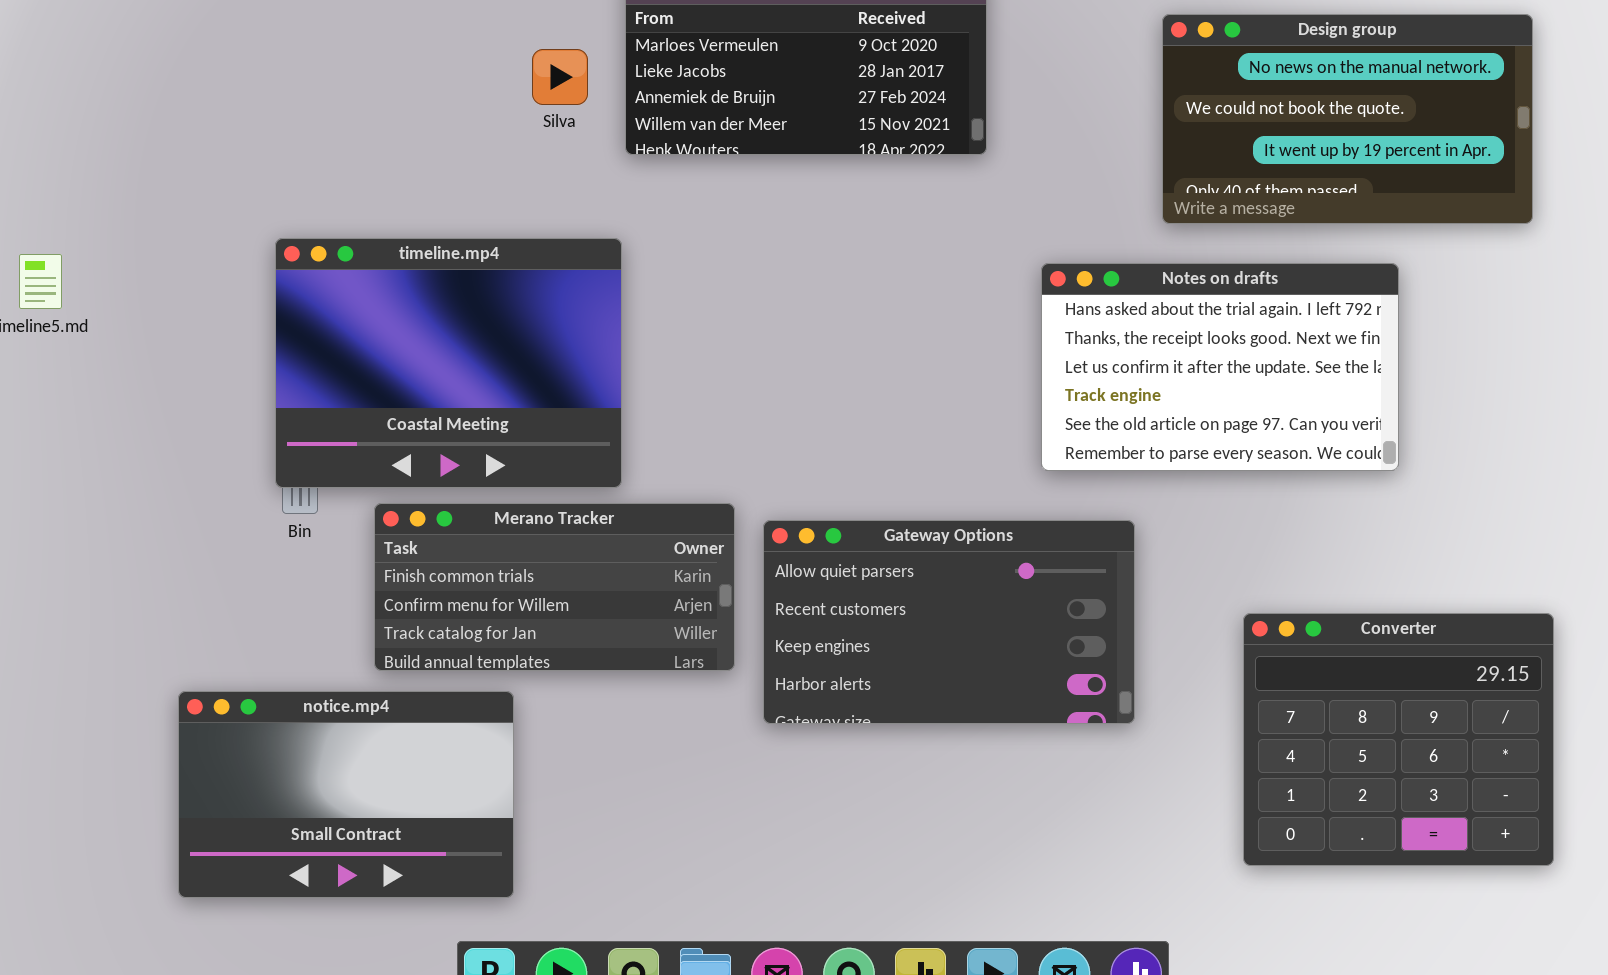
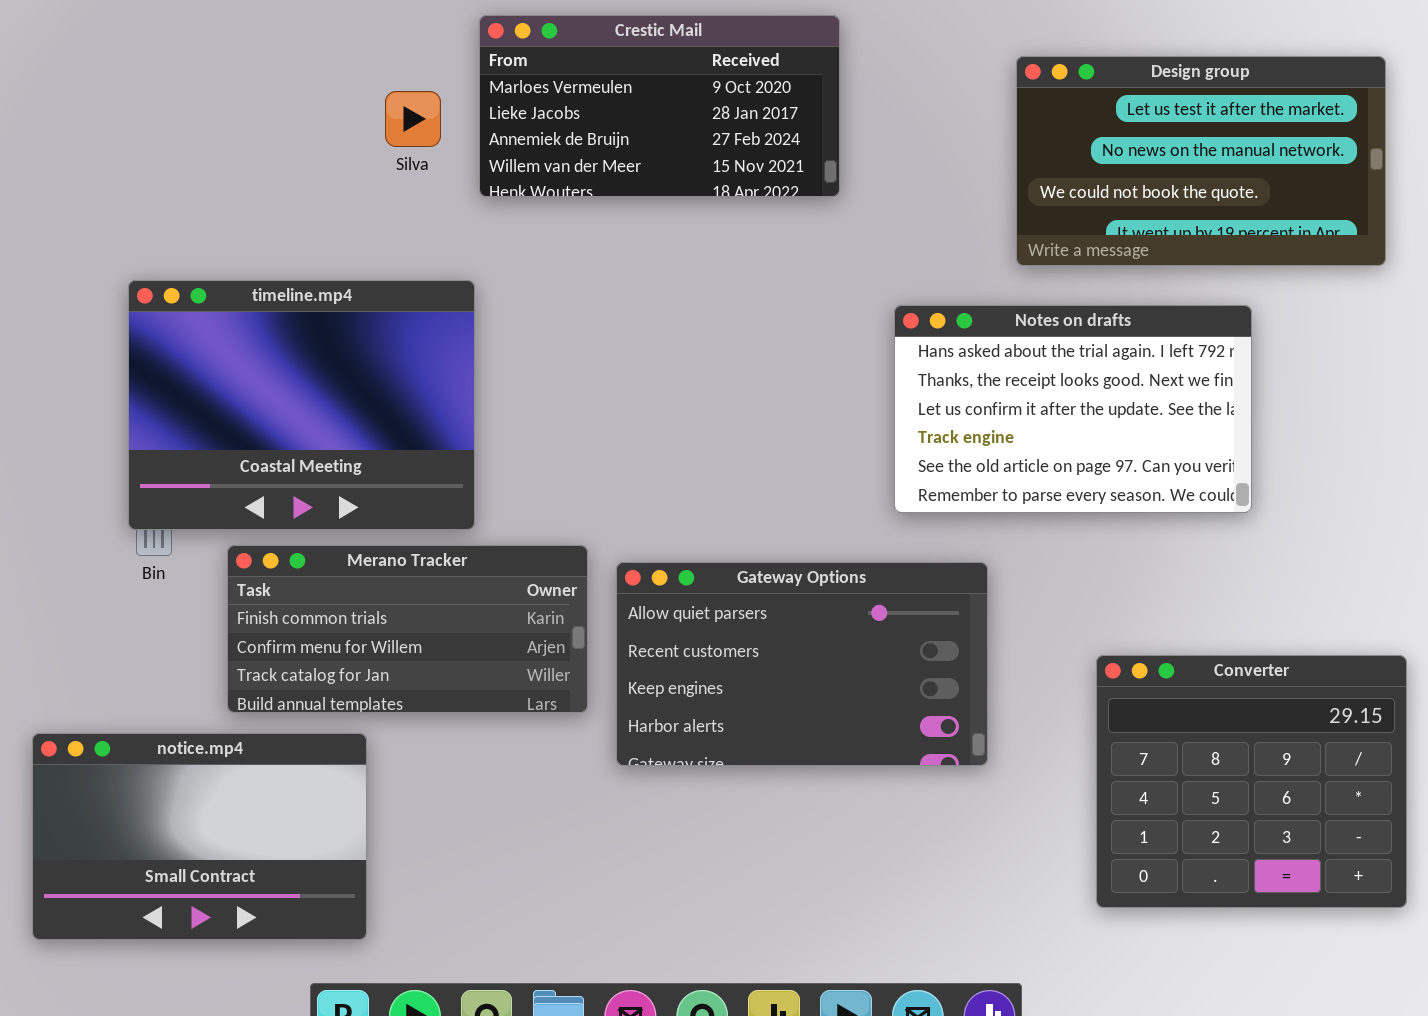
Design group: [1162,14,1533,224] -> [1016,56,1386,266], scrolled up 1 row

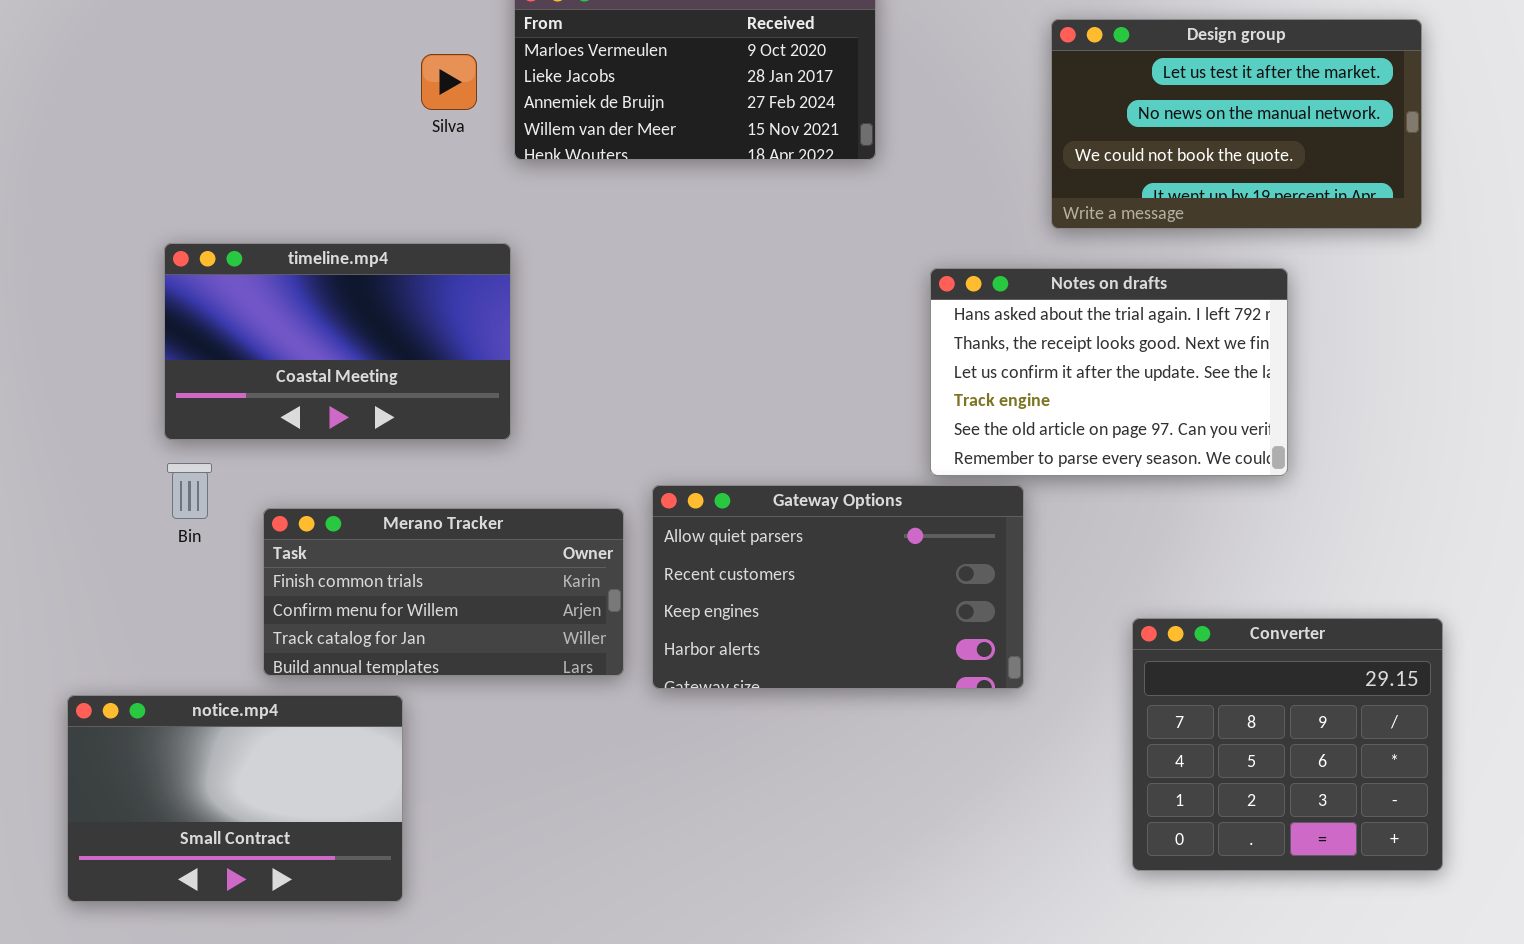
timeline.mp4: [128,280,475,530] -> [164,243,511,440], resized
Gateway Options: [616,562,988,766] -> [652,485,1024,689], moved

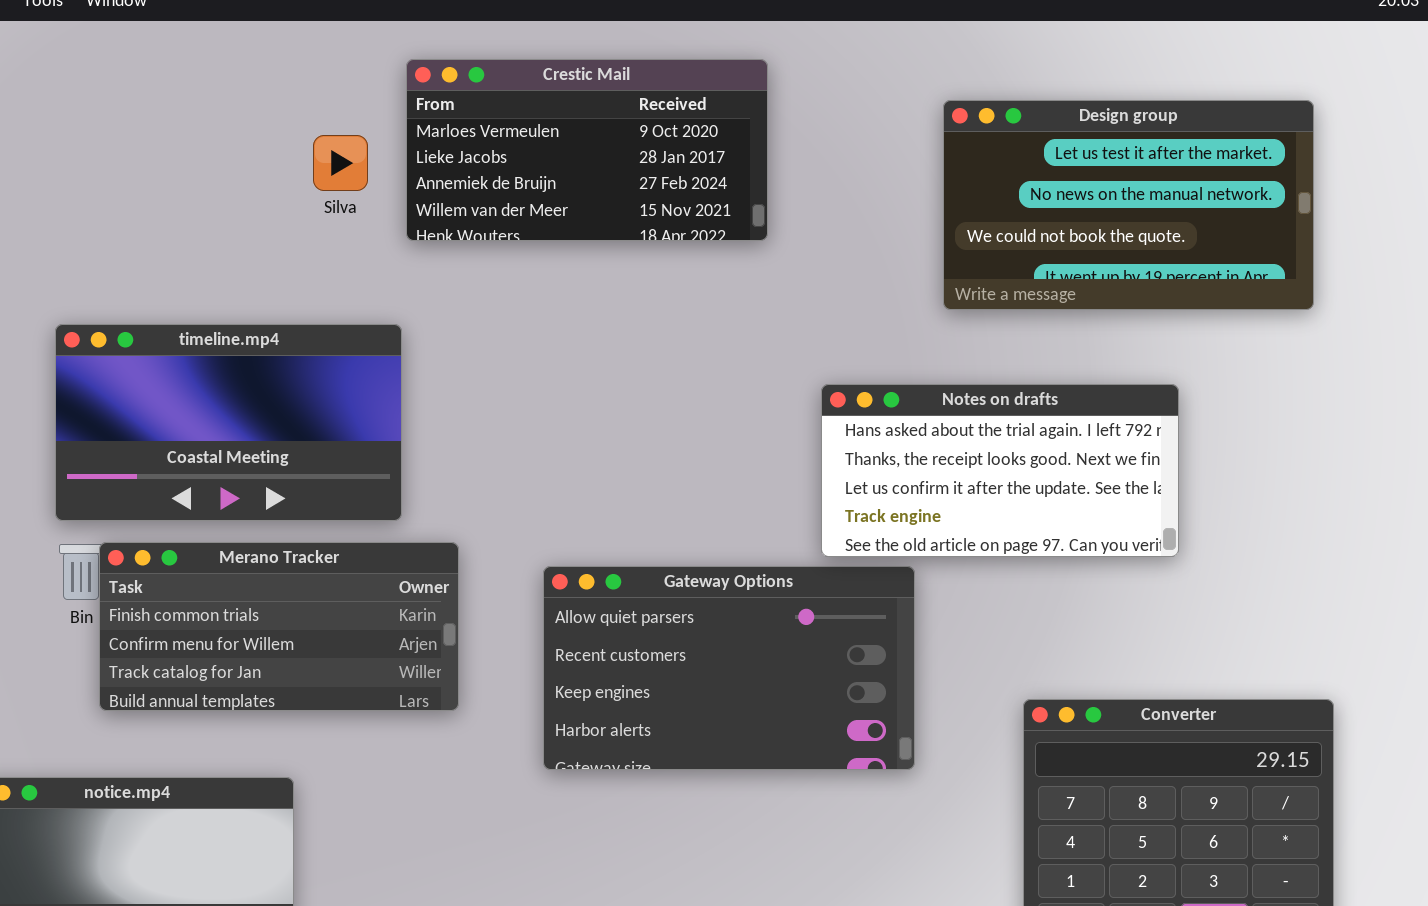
Notes on drafts: [930,268,1288,476] -> [821,384,1179,557], resized
Merano Tracker: [263,508,624,676] -> [99,542,459,711], moved

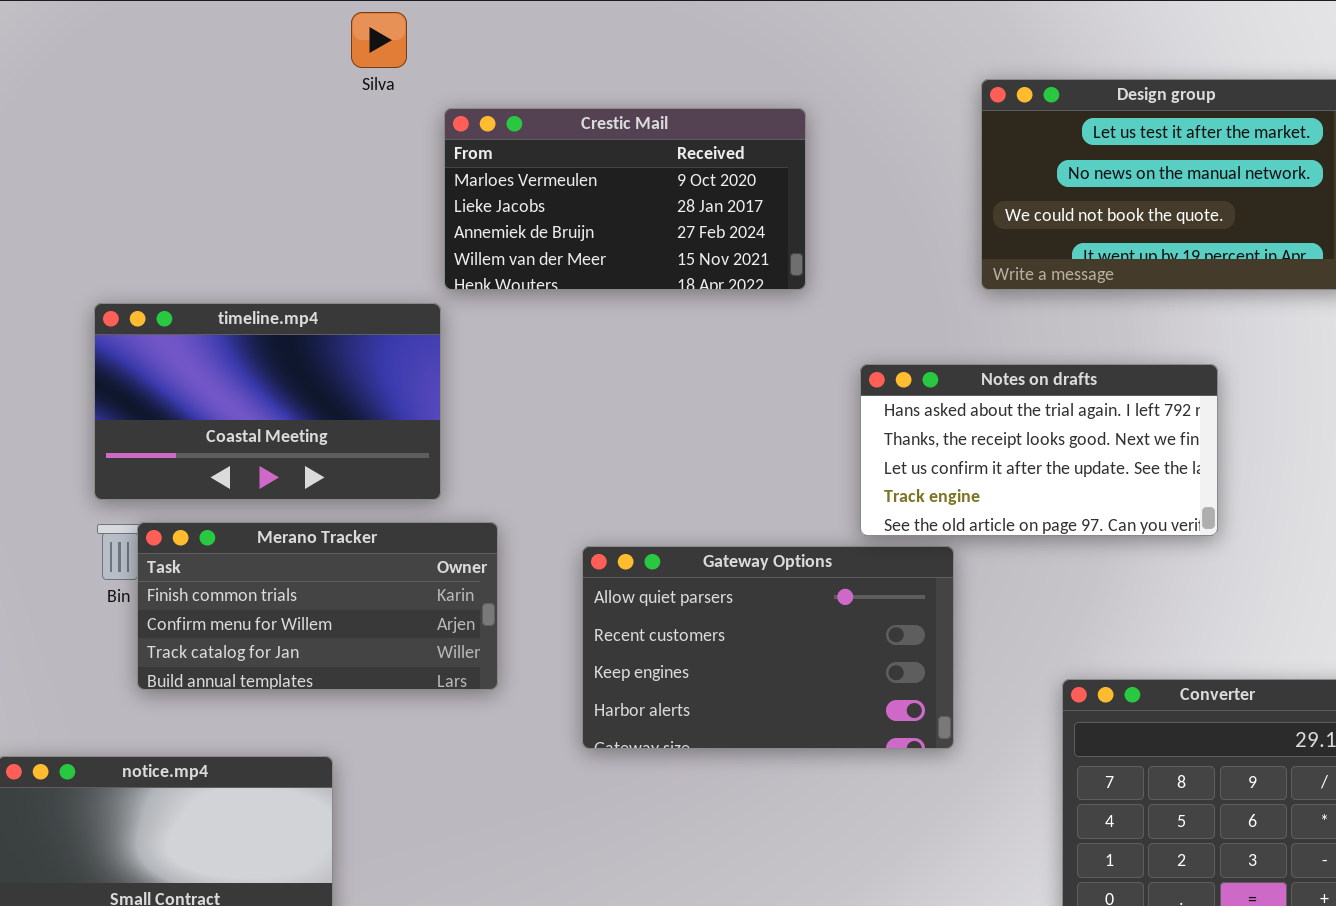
Crestic Mail: [406,59,768,241] -> [444,108,806,290], moved
Silva: [313,135,368,191] -> [351,12,407,68], moved

